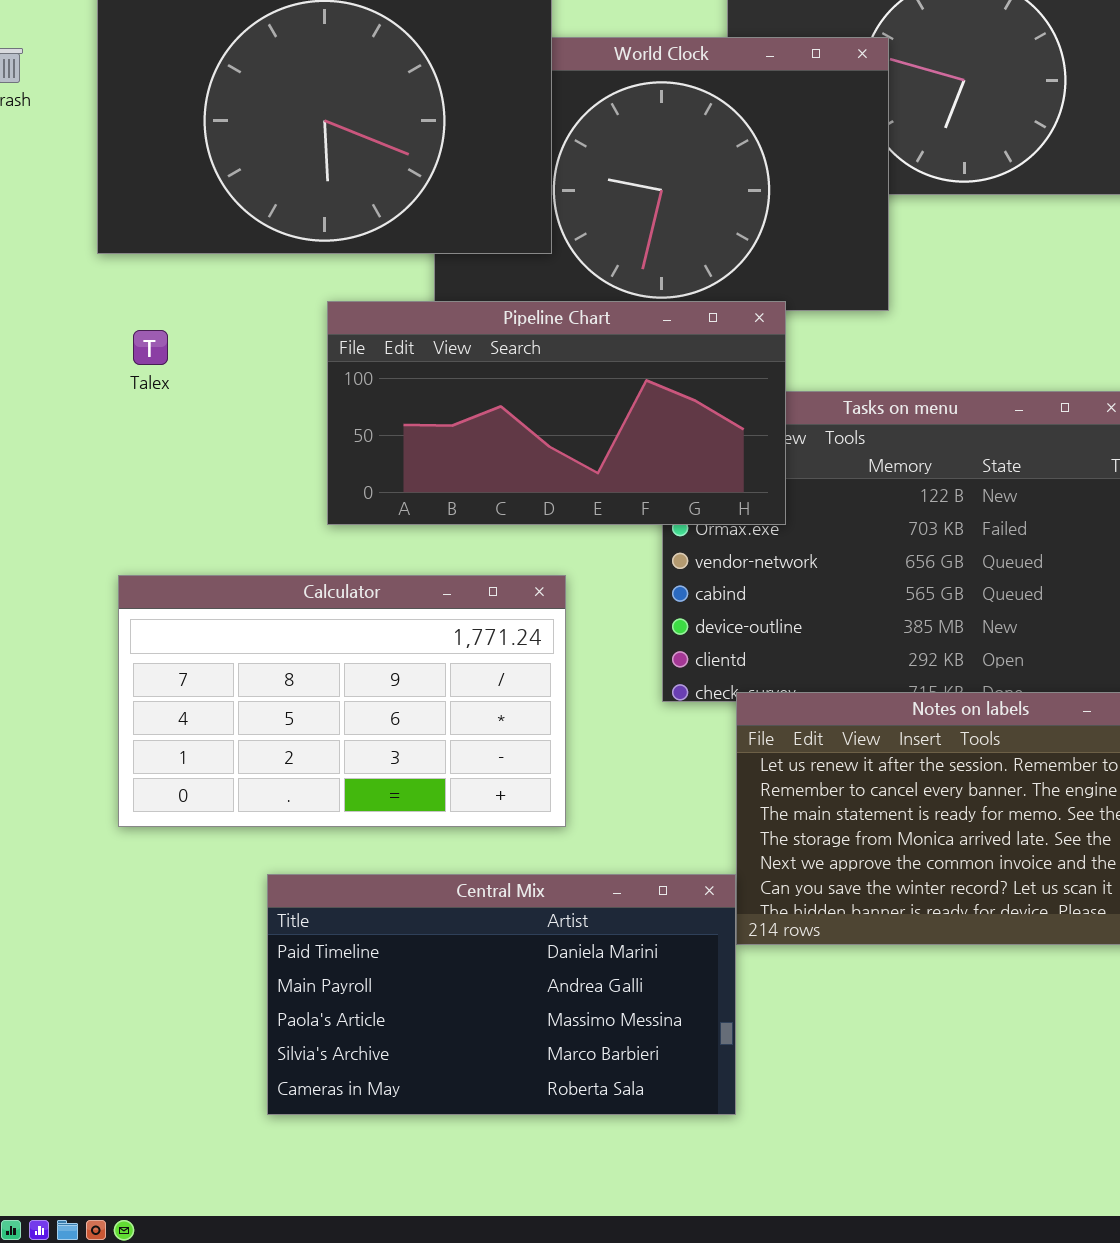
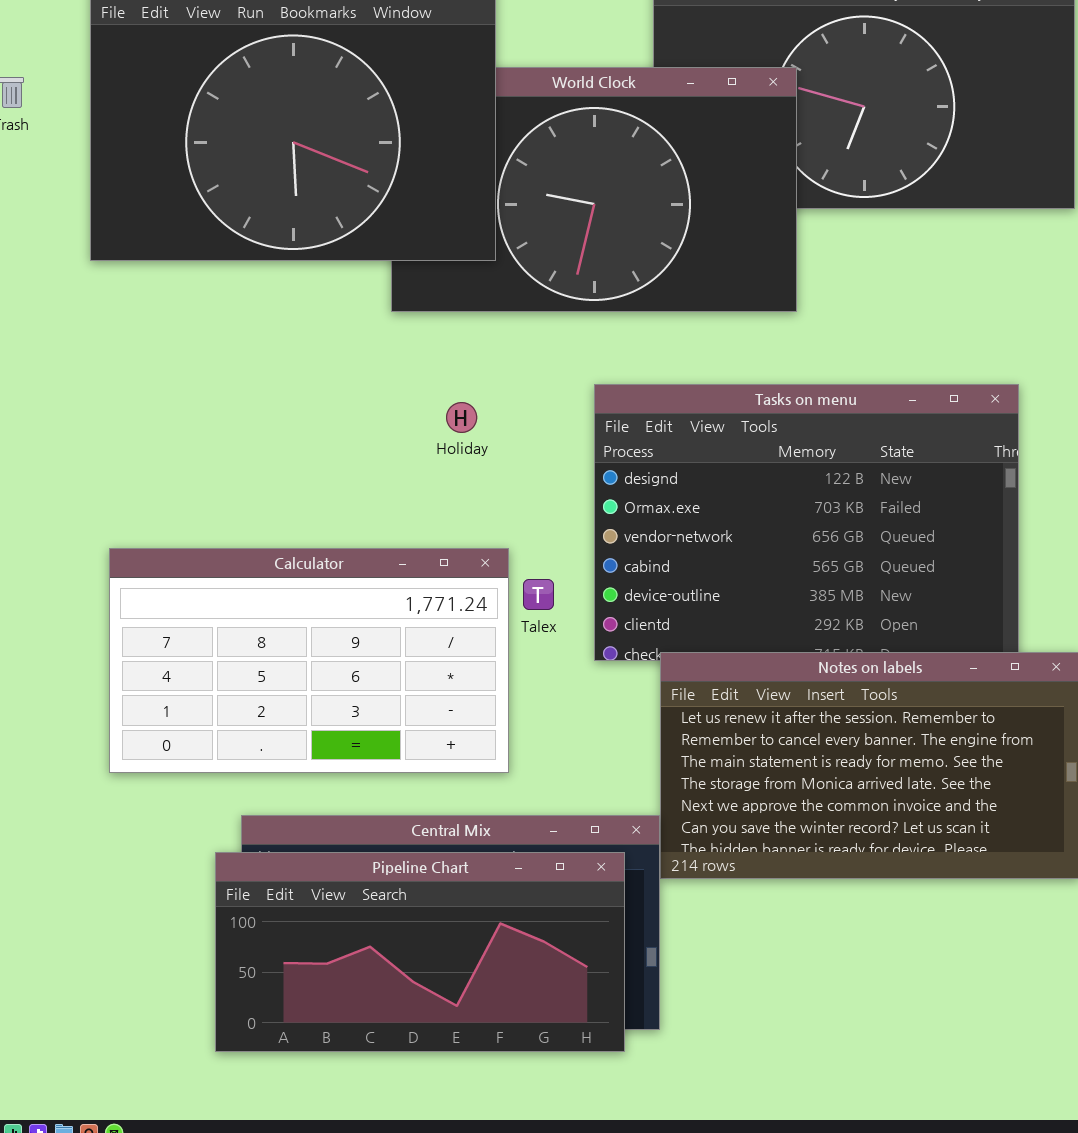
Pipeline Chart: [327,301,786,525] -> [215,852,625,1052], moved
Talex: [133,330,168,365] -> [523,579,554,610], moved

